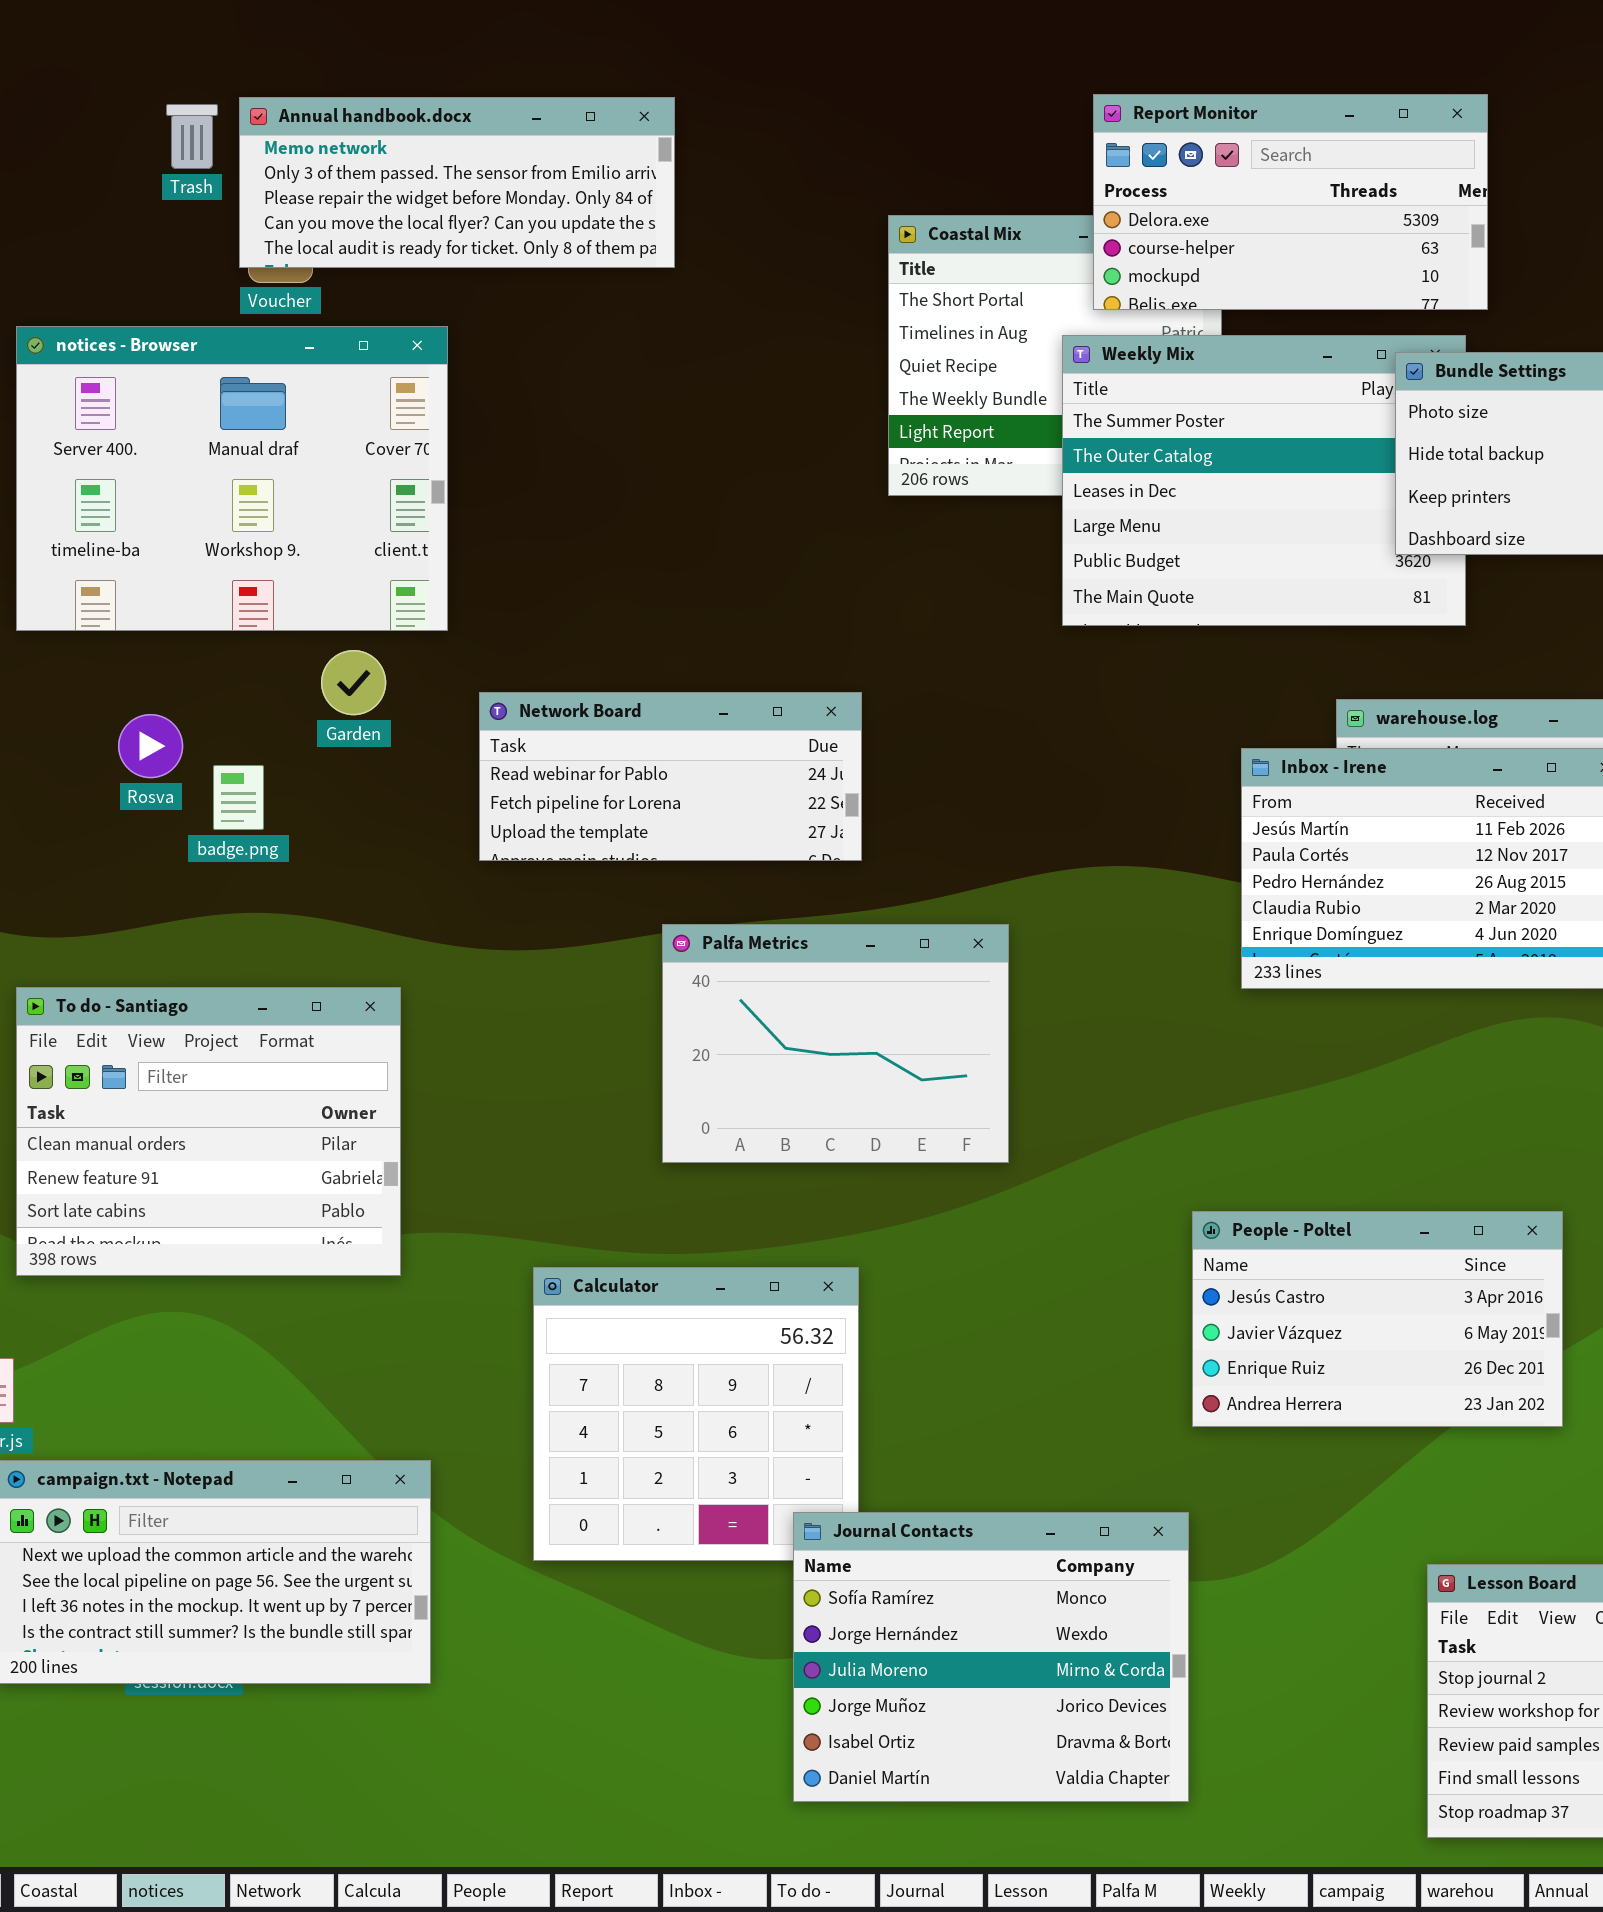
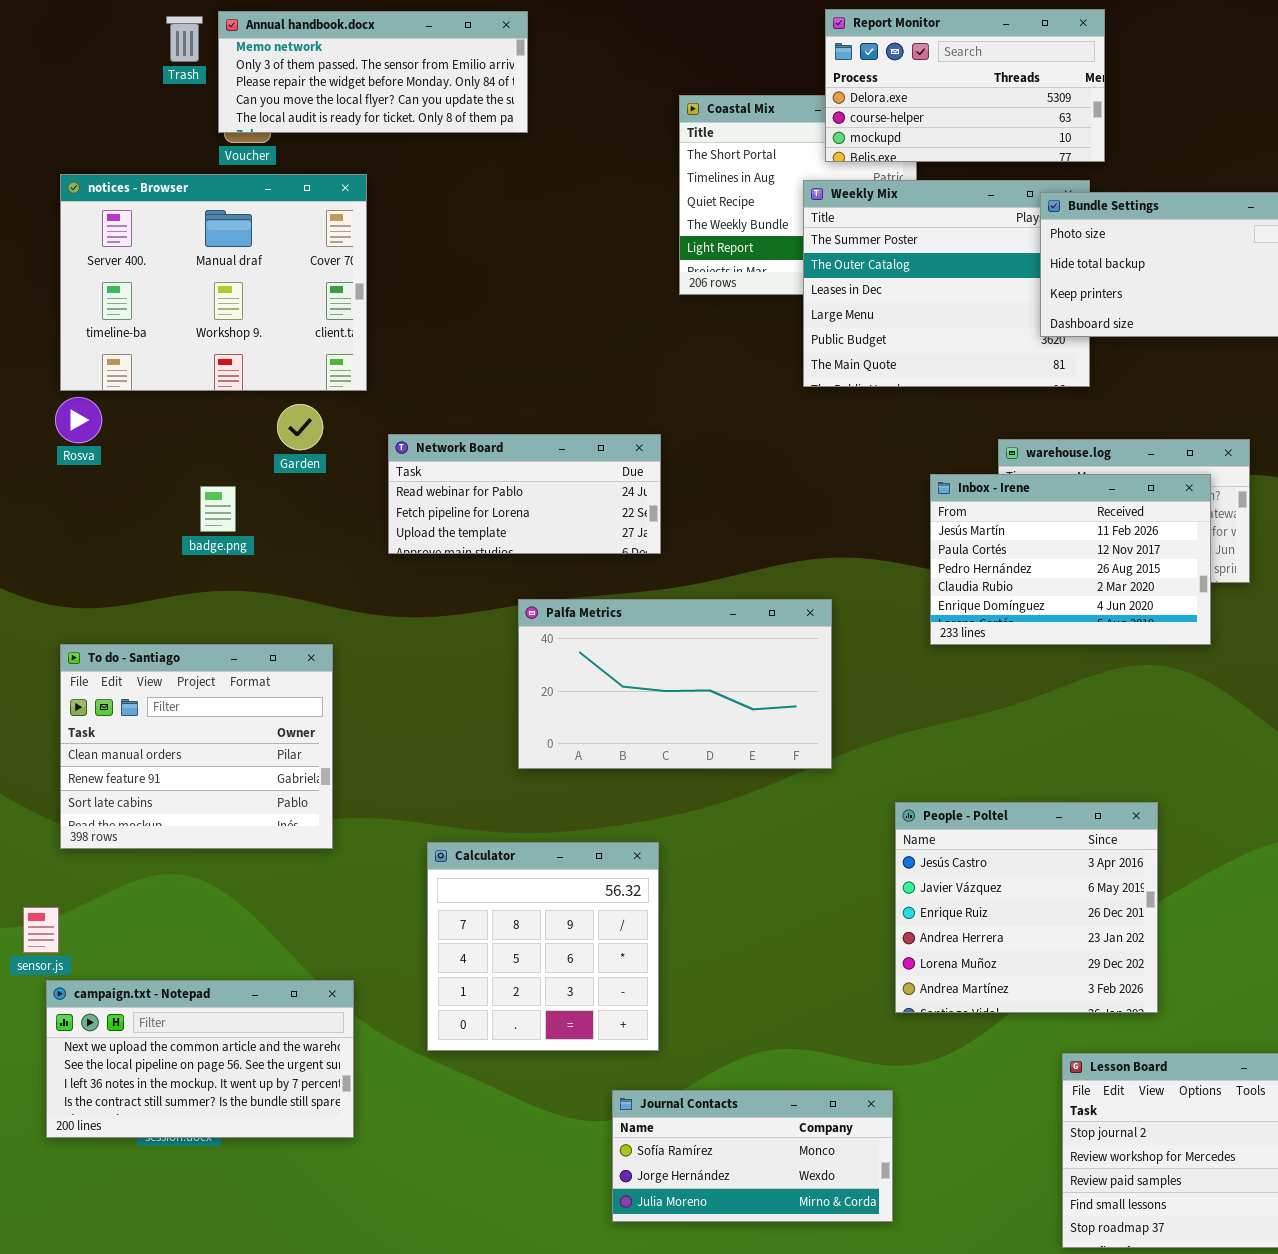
Rosva: [118,714,183,778] -> [55,397,102,443], moved
Palfa Metrics: [662,924,1009,1163] -> [518,599,832,769], resized
People - Poltel: [1192,1211,1563,1427] -> [895,802,1158,1013], resized
Journal Contacts: [793,1512,1189,1802] -> [612,1090,893,1222], resized

